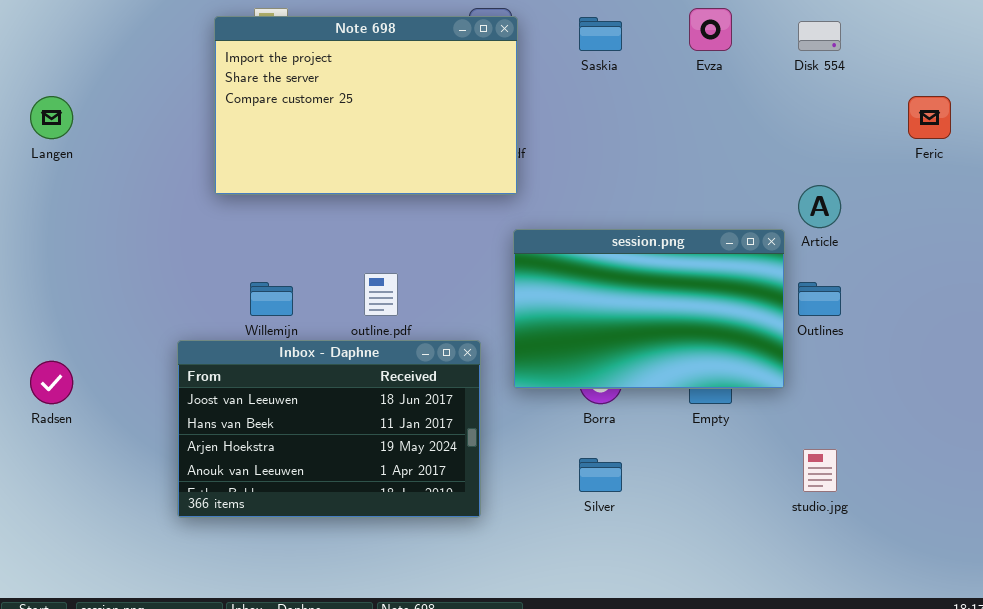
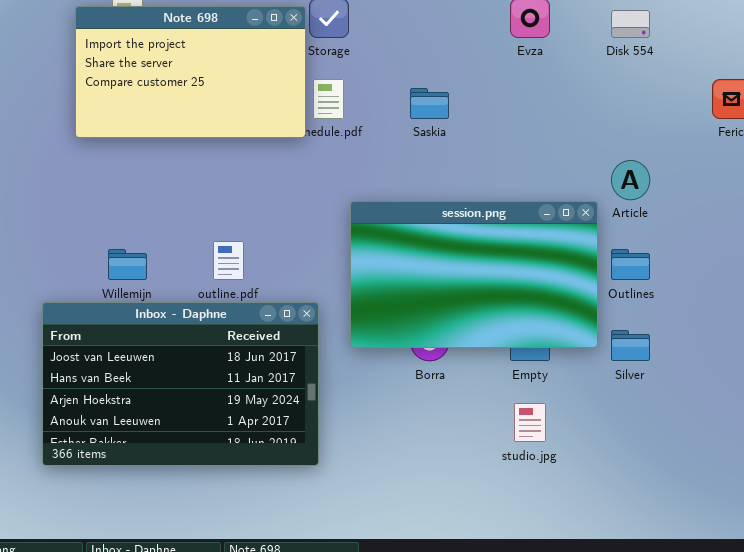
Note 698: [214,16,518,195] -> [75,6,306,138], resized
Saskia: [579,17,622,51] -> [410,88,449,119], moved
studio.jpg: [803,449,837,492] -> [514,403,546,442], moved
Silver: [579,458,622,492] -> [611,330,650,361], moved

